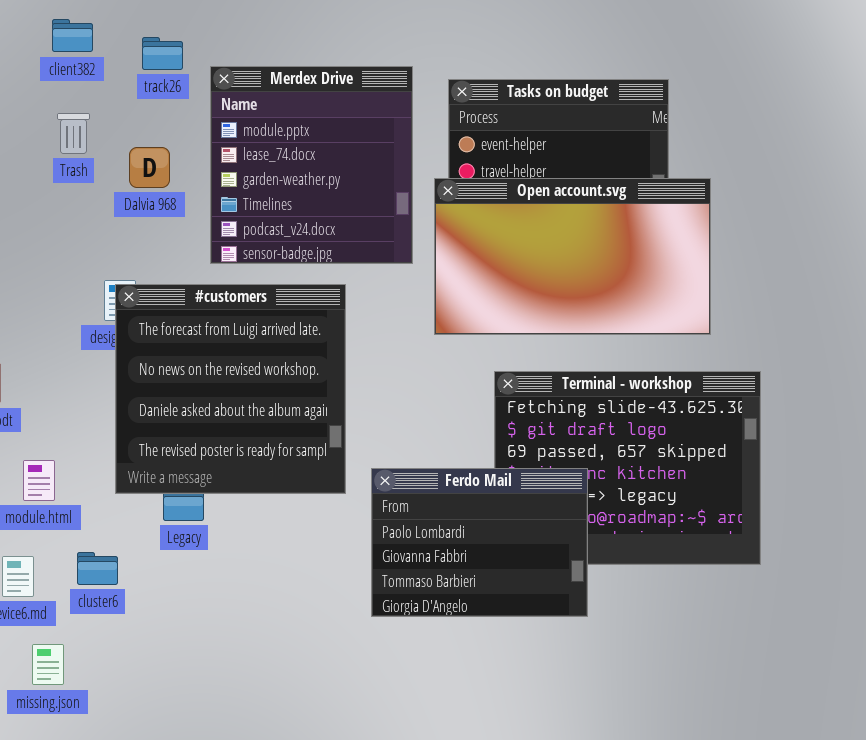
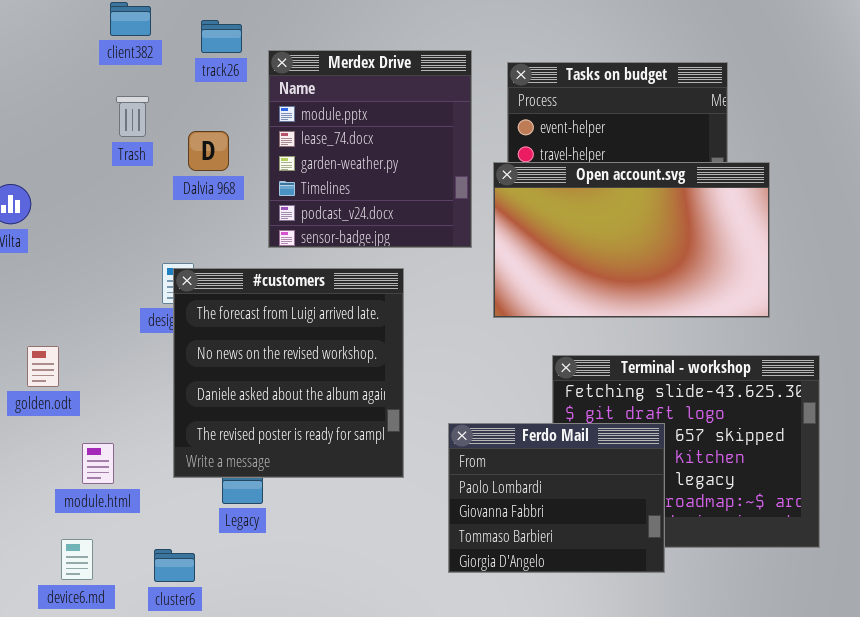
Ferdo Mail: [371,468,588,617] -> [448,423,665,573], moved
cluster6: [77,552,118,585] -> [154,549,195,582], moved

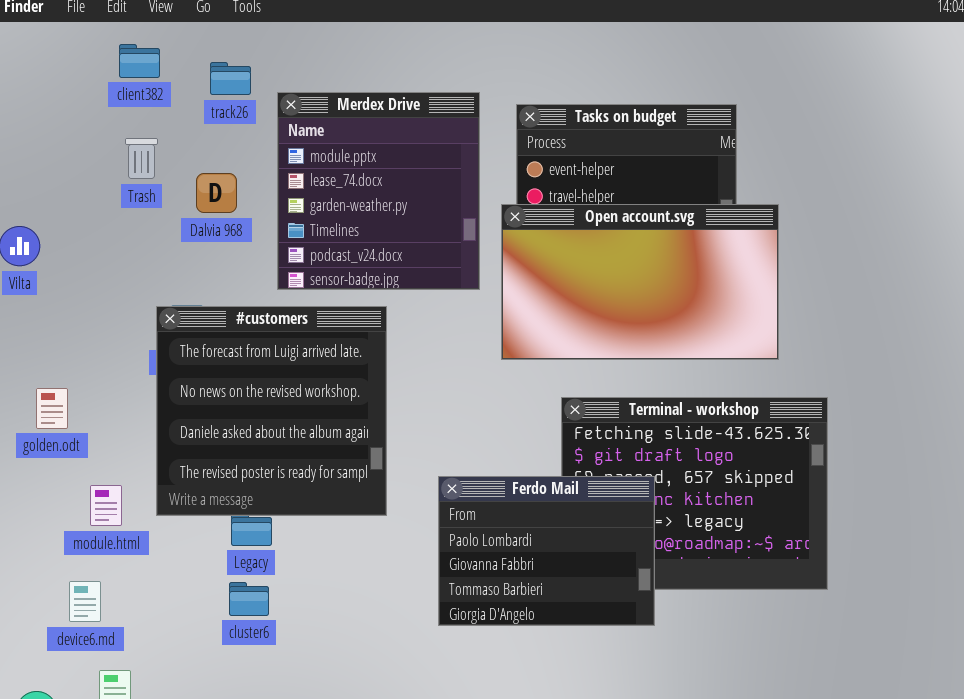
#customers: [173,268,404,478] -> [156,306,387,516], moved
Ferdo Mail: [448,423,665,573] -> [438,476,655,626], moved
cluster6: [154,549,195,582] -> [229,582,269,616], moved

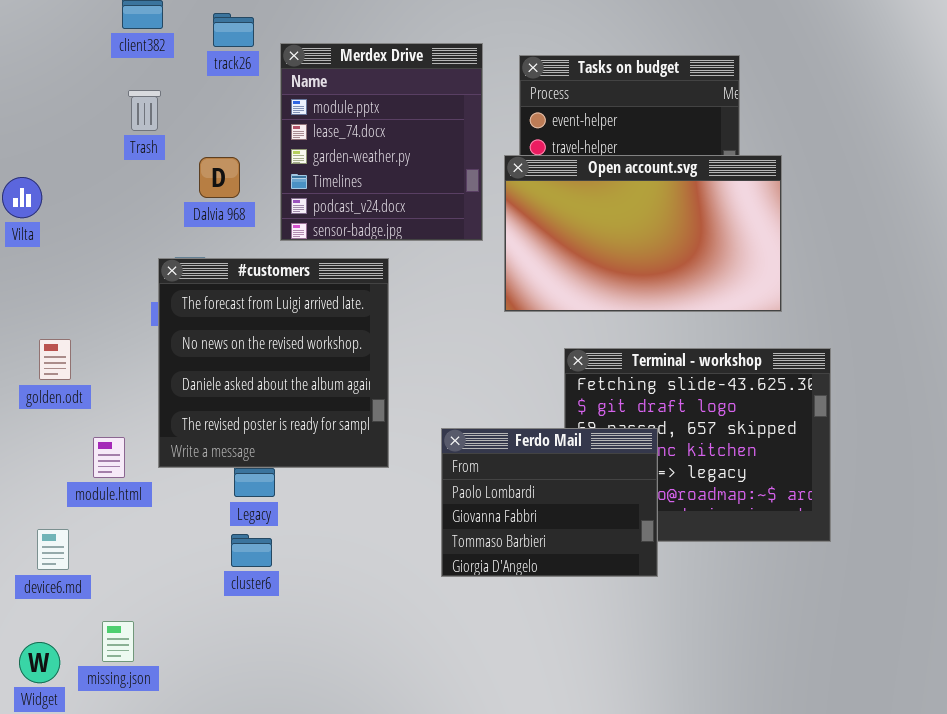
Dalvia 968: [196,173,237,213] -> [199,157,240,198], moved
device6.md: [69,581,101,622] -> [37,529,69,570], moved

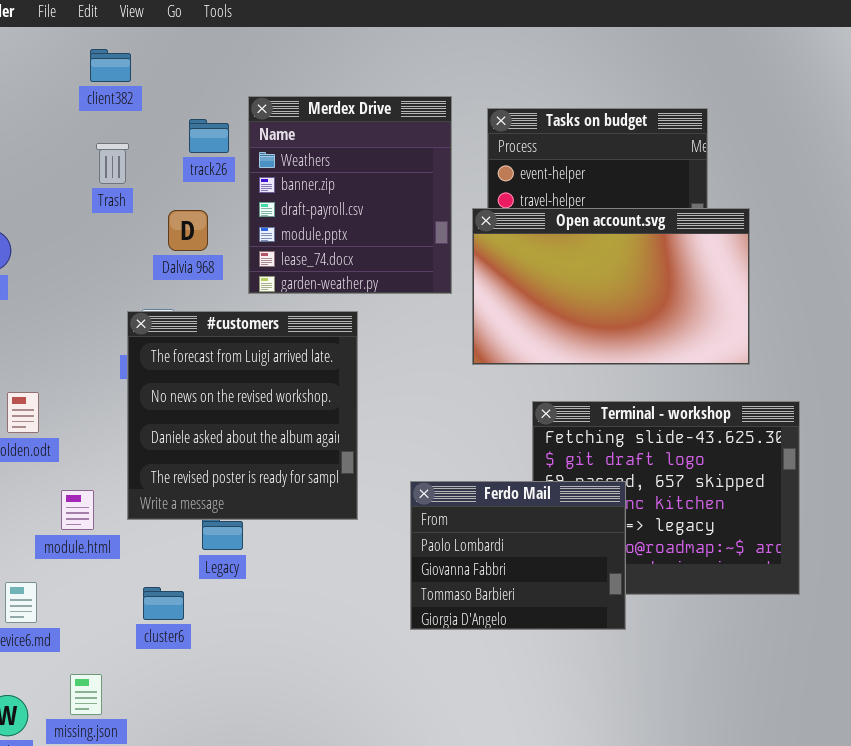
track26: [213,13,254,47] -> [189,119,229,153], moved
Merdex Drive: [280,43,483,241] -> [248,96,452,294], scrolled up 3 rows
cluster6: [231,534,272,567] -> [143,587,184,620], moved

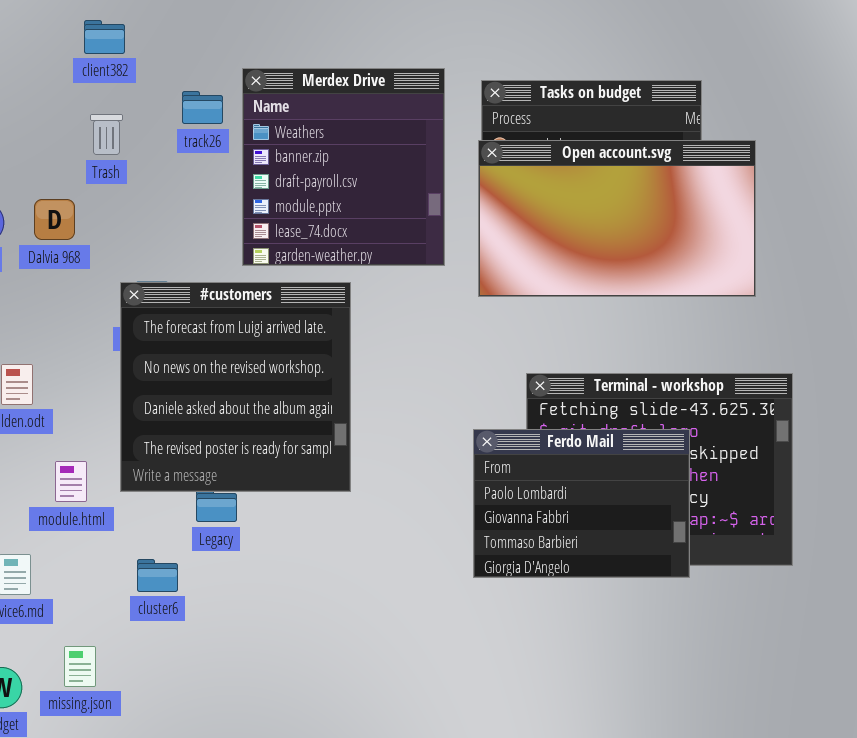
Open account.svg: [472,208,750,365] -> [478,140,756,297], moved
Dalvia 968: [168,210,208,251] -> [34,199,75,240], moved
Ferdo Mail: [410,481,626,630] -> [473,429,690,578], moved

